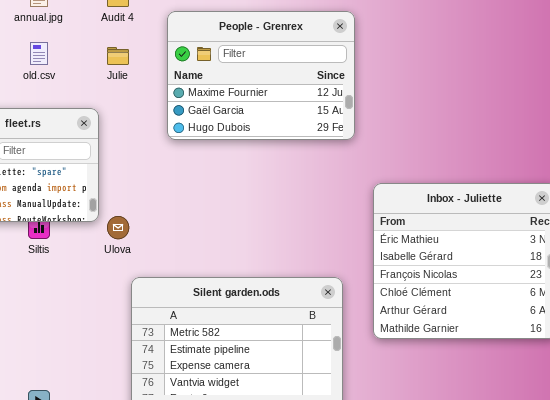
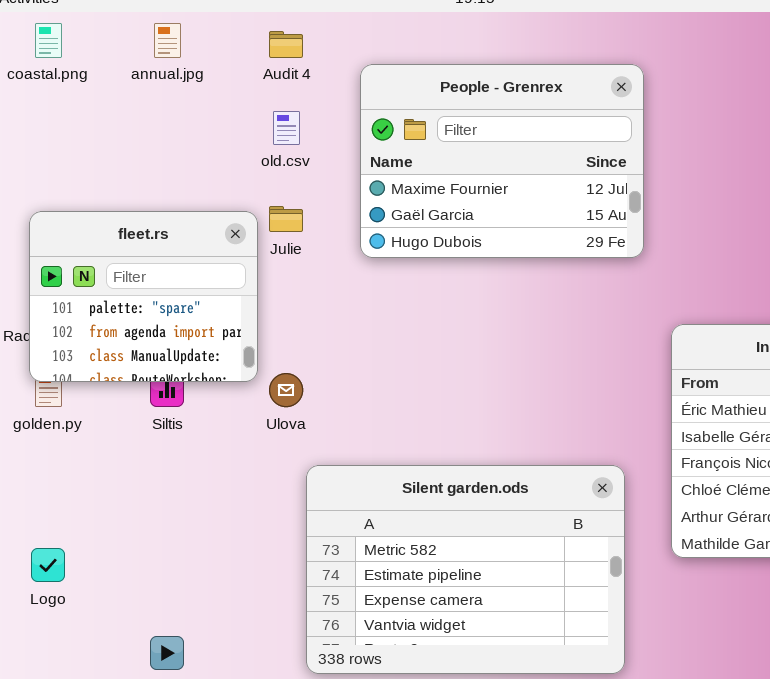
old.csv: [30,42,48,65] -> [273,111,300,145], moved
Julie: [107,47,129,65] -> [269,206,303,232], moved

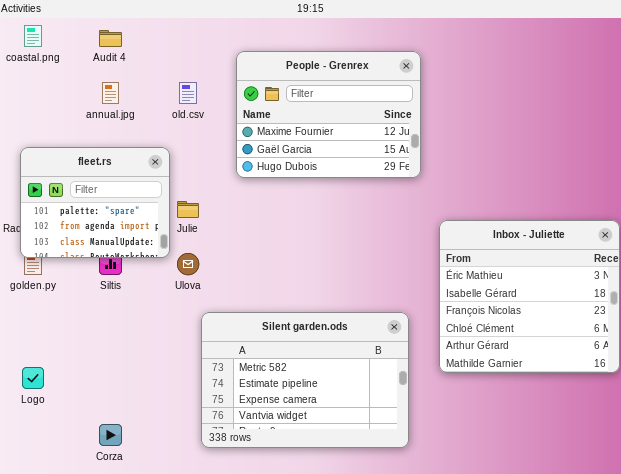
annual.jpg: [154,23,181,58] -> [102,82,119,104], moved
Audit 4: [269,31,303,58] -> [99,30,122,47], moved
Julie: [269,206,303,232] -> [177,201,199,218], moved

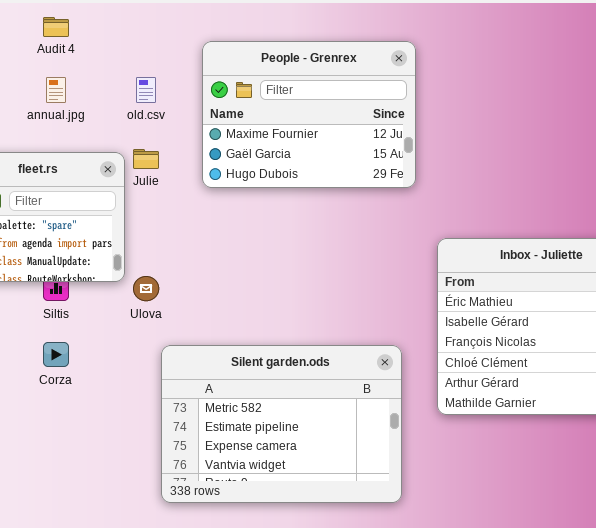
Julie: [177,201,199,218] -> [133,149,159,169], moved
Corza: [99,424,122,446] -> [43,342,69,367], moved

